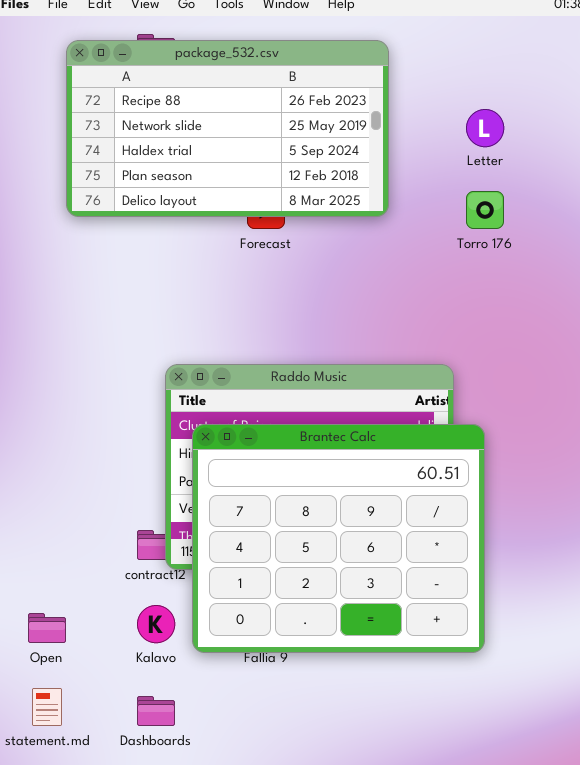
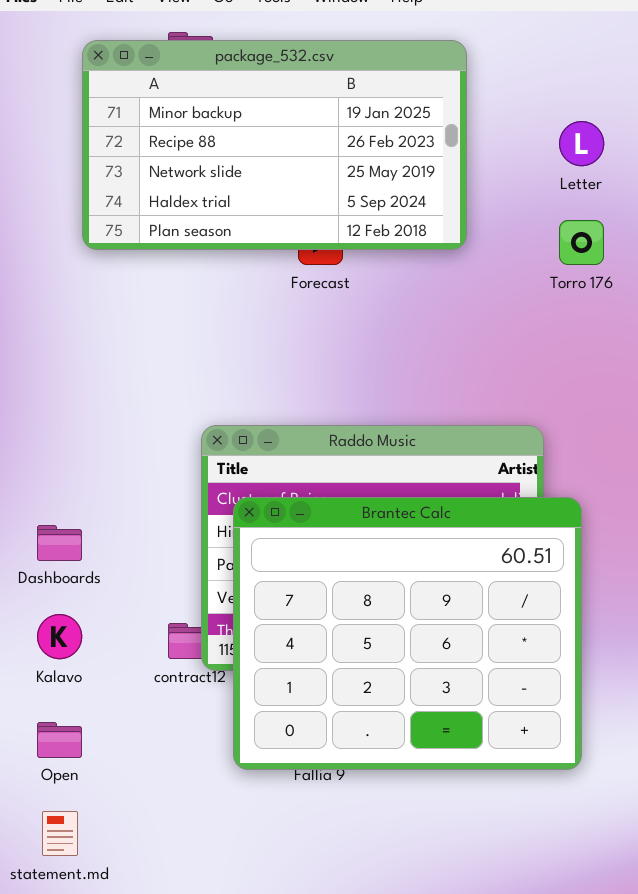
package_532.csv: [66,40,389,217] -> [82,40,467,250], scrolled up 1 row
Kalavo: [137,605,175,643] -> [37,614,82,659], moved
Dashboards: [137,696,175,726] -> [37,525,82,561], moved

